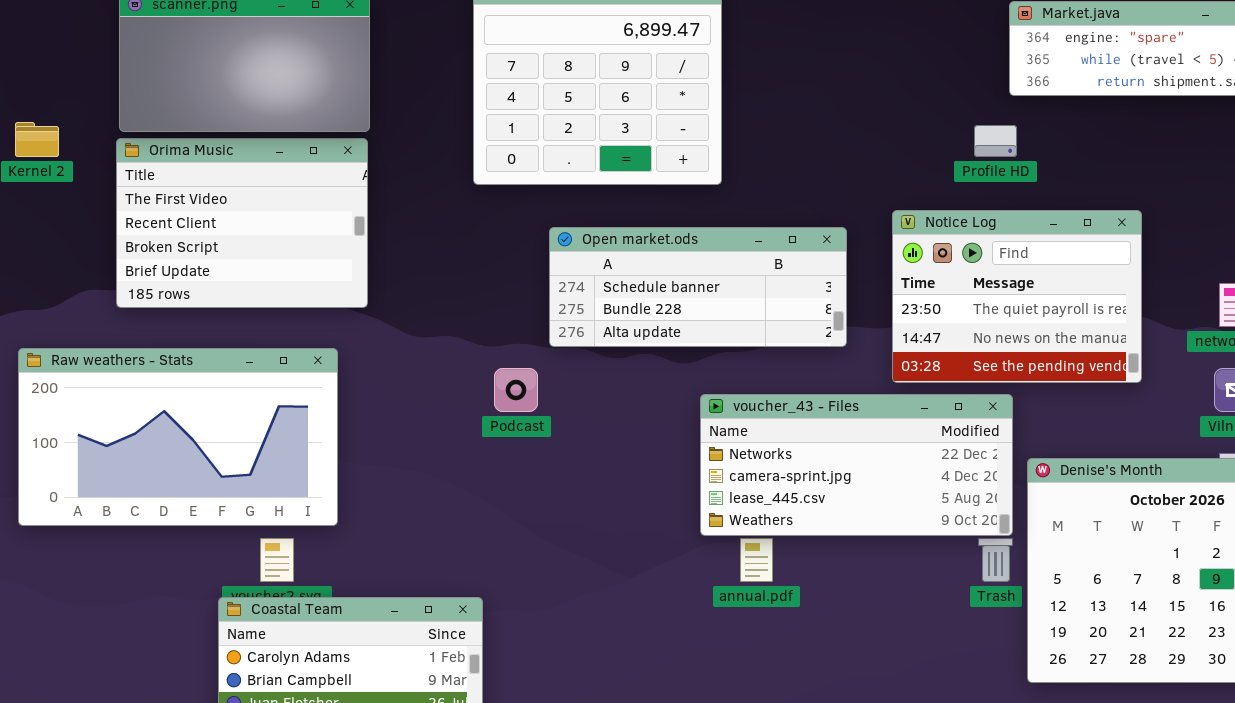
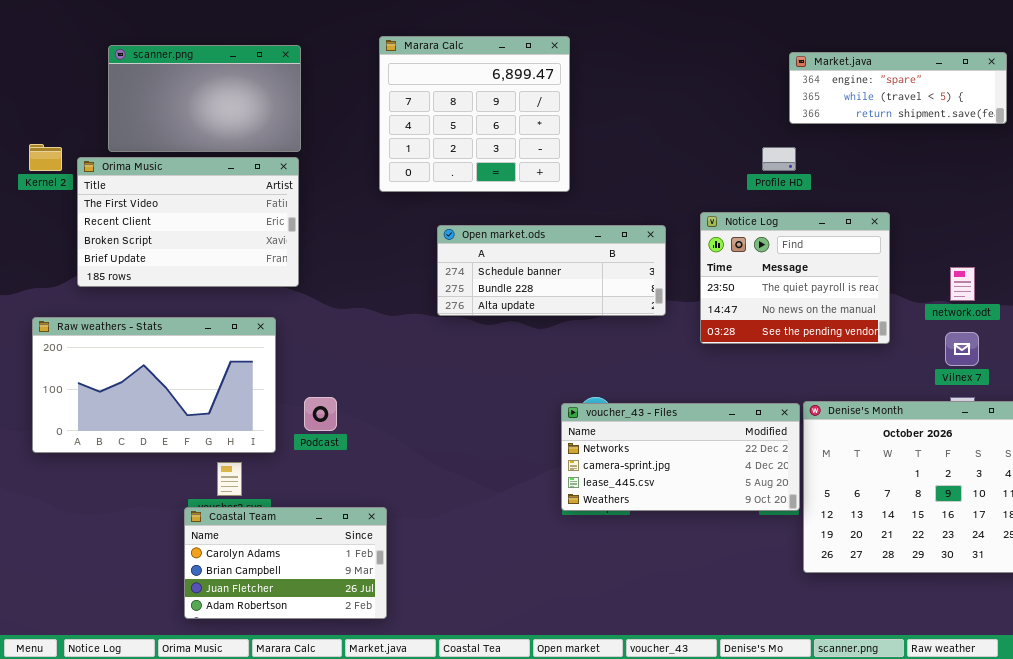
Orima Music: [116,138,368,308] -> [77,157,299,287], resized
Podcast: [494,368,538,412] -> [304,397,337,431], moved
voucher_43 - Files: [700,394,1013,536] -> [561,403,800,511], moved

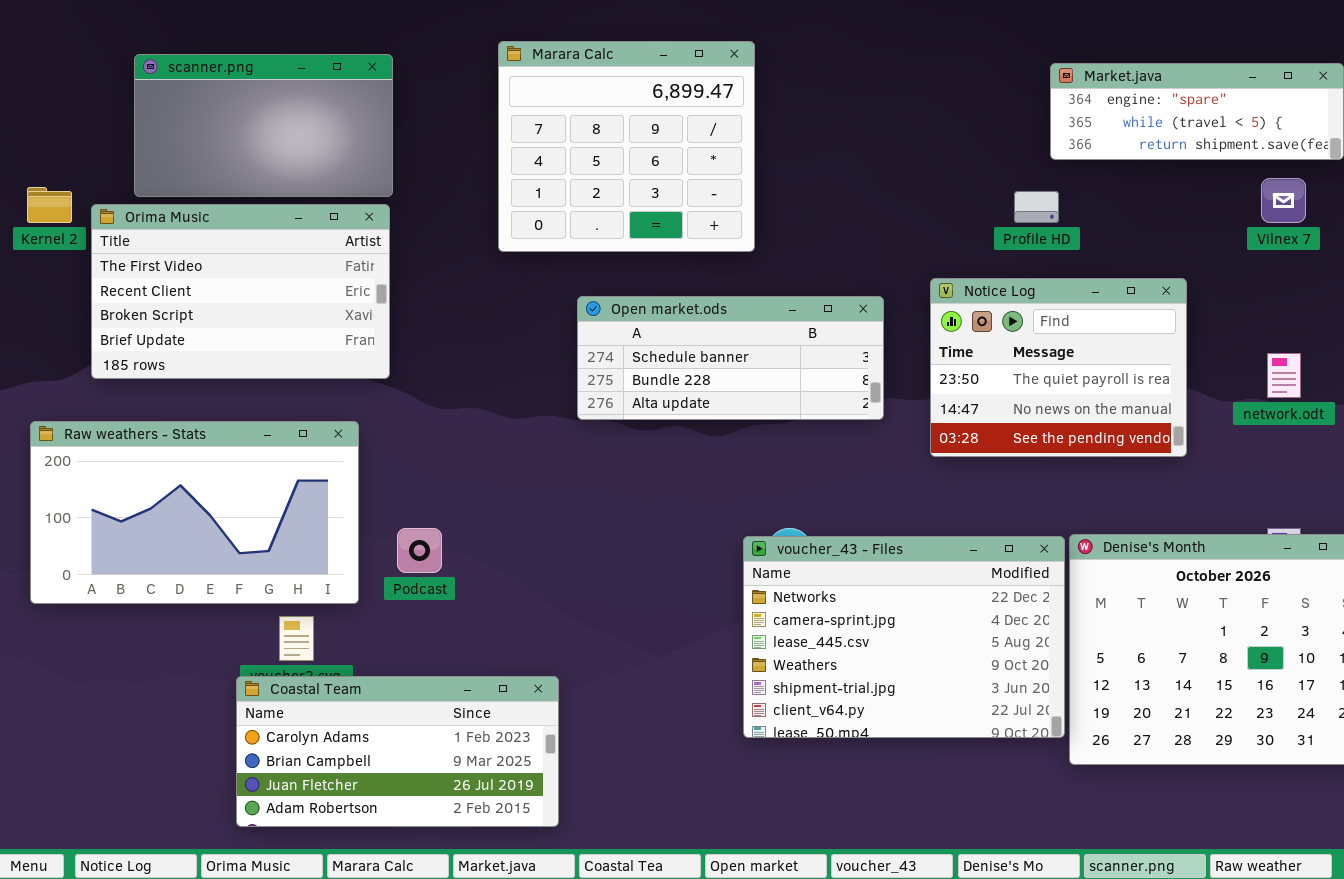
Vilnex 7: [945,332,979,366] -> [1261,178,1306,223], moved
voucher_43 - Files: [561,403,800,511] -> [743,536,1065,738], resized
Coastal Team: [184,507,387,619] -> [236,676,559,827], resized

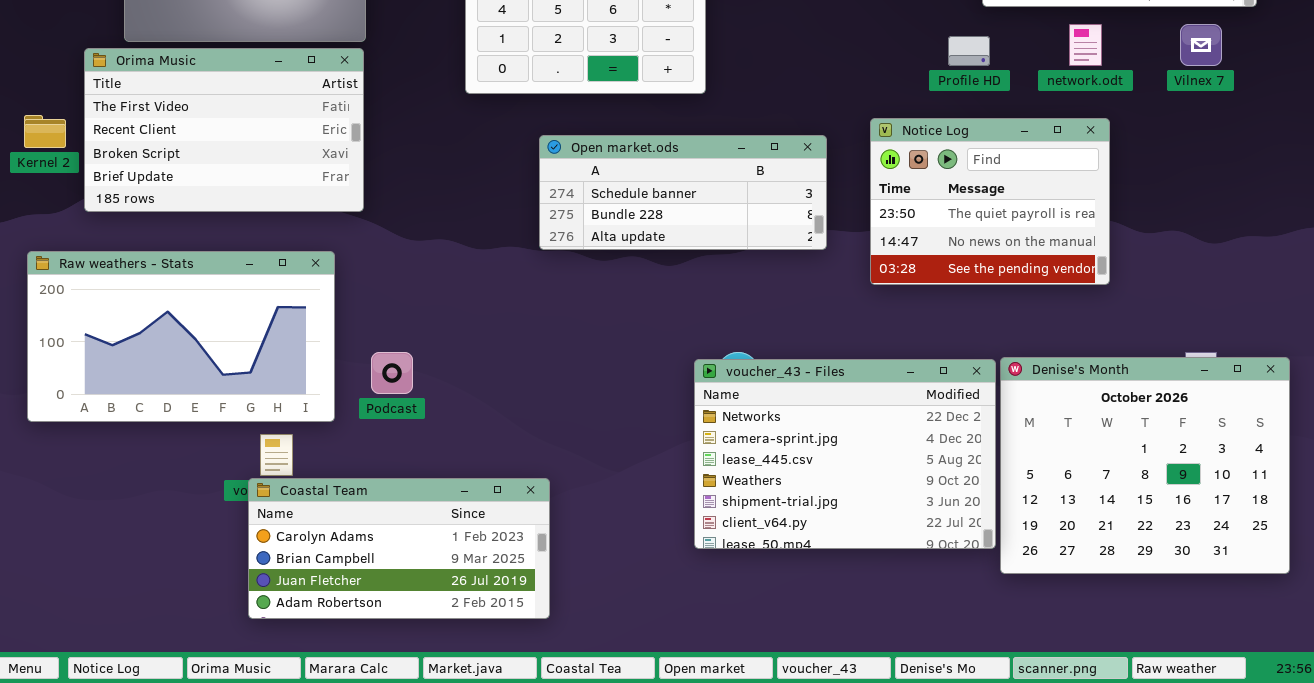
Kernel 2: [27,187,72,223] -> [24,115,66,148], moved
network.odt: [1267,353,1301,398] -> [1069,24,1102,66], moved
Coastal Team: [236,676,559,827] -> [248,478,550,619], moved

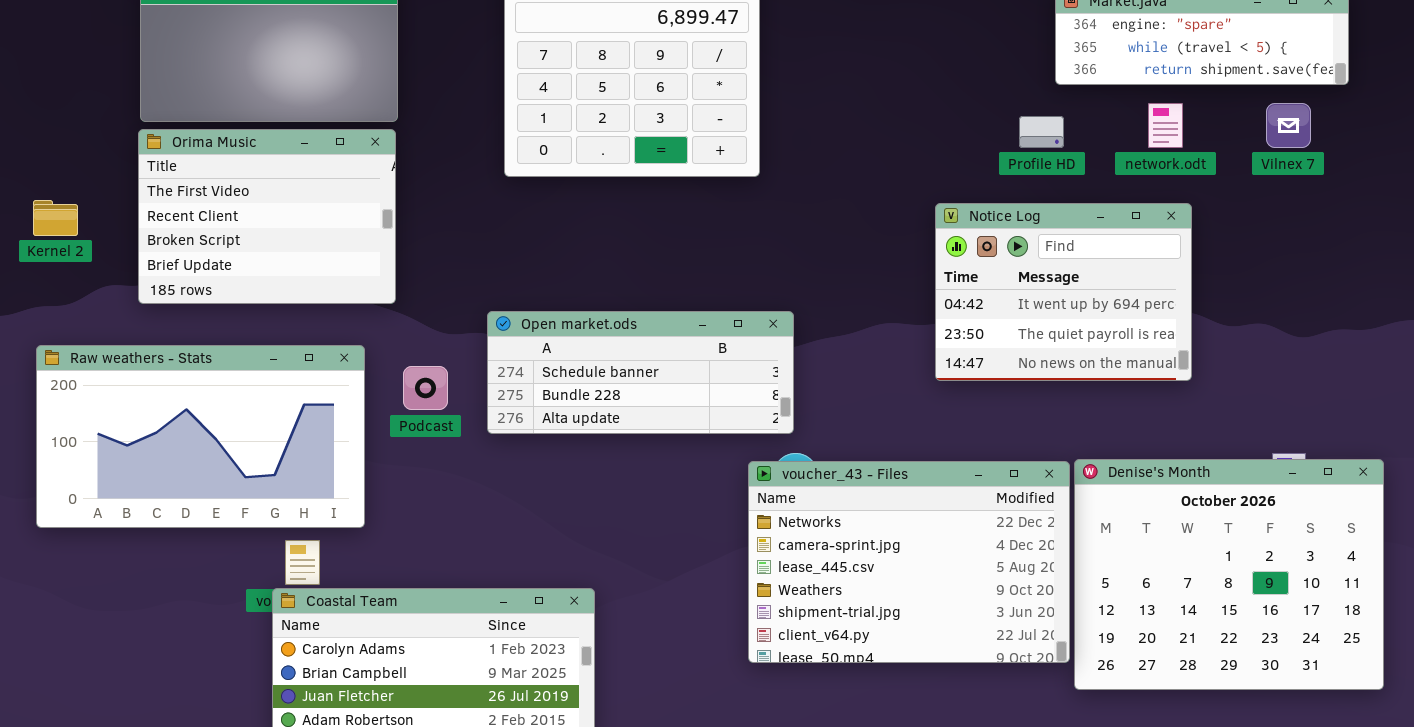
Orima Music: [84,48,364,212] -> [138,129,396,304], resized
Notice Log: [870,118,1110,285] -> [935,203,1192,381], scrolled up 1 row
Open market.ods: [539,135,827,250] -> [487,311,794,434], moved
Podcast: [371,352,413,394] -> [403,366,448,410], moved

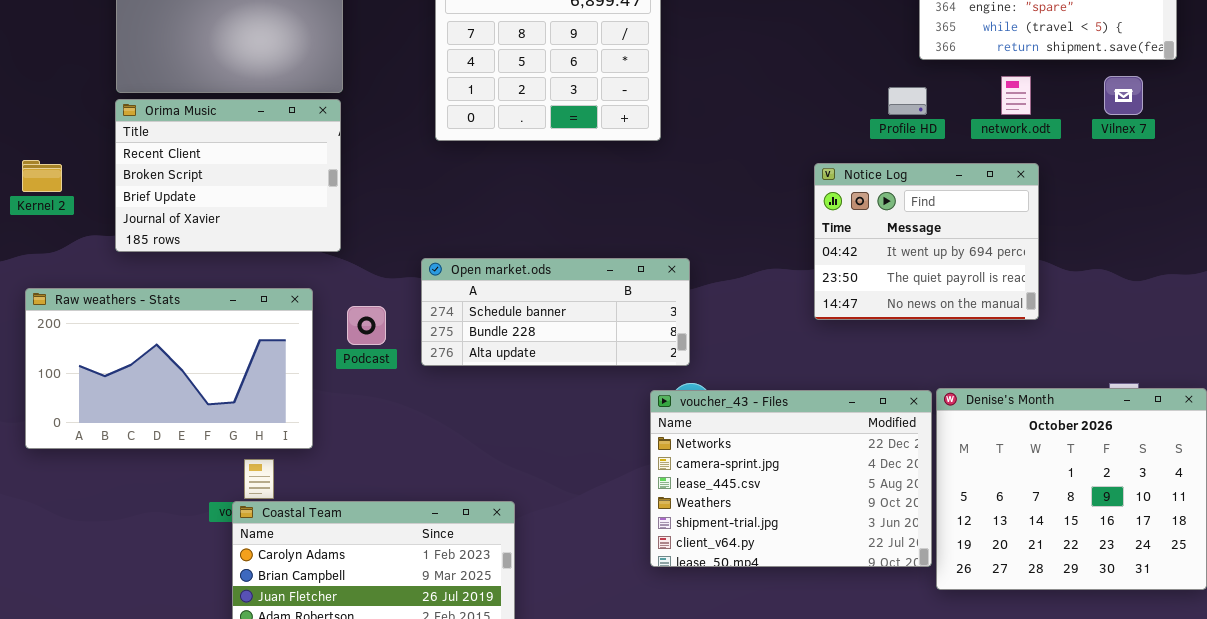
Orima Music: [138,129,396,304] -> [115,99,341,252], scrolled down 1 row

